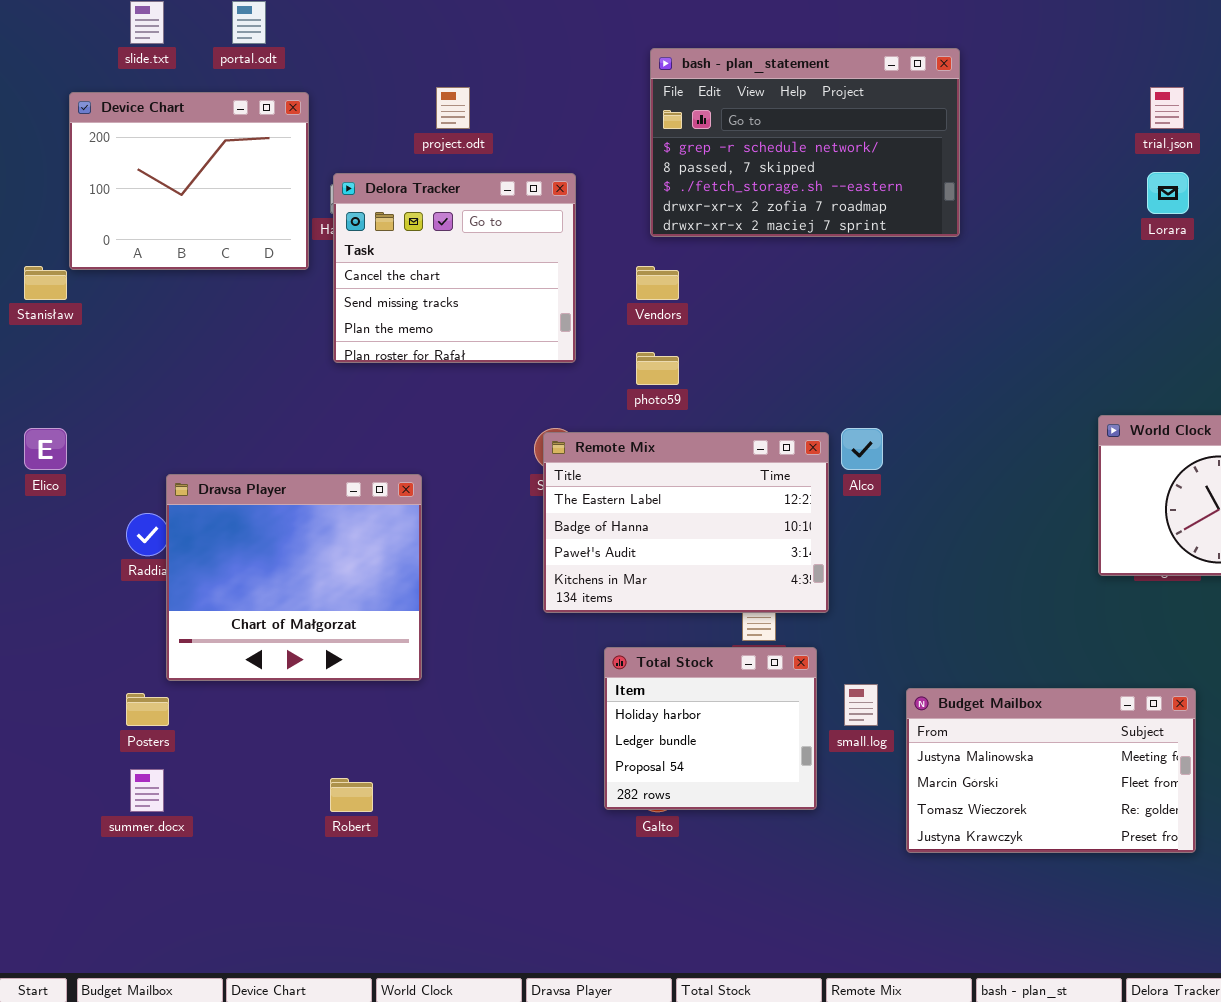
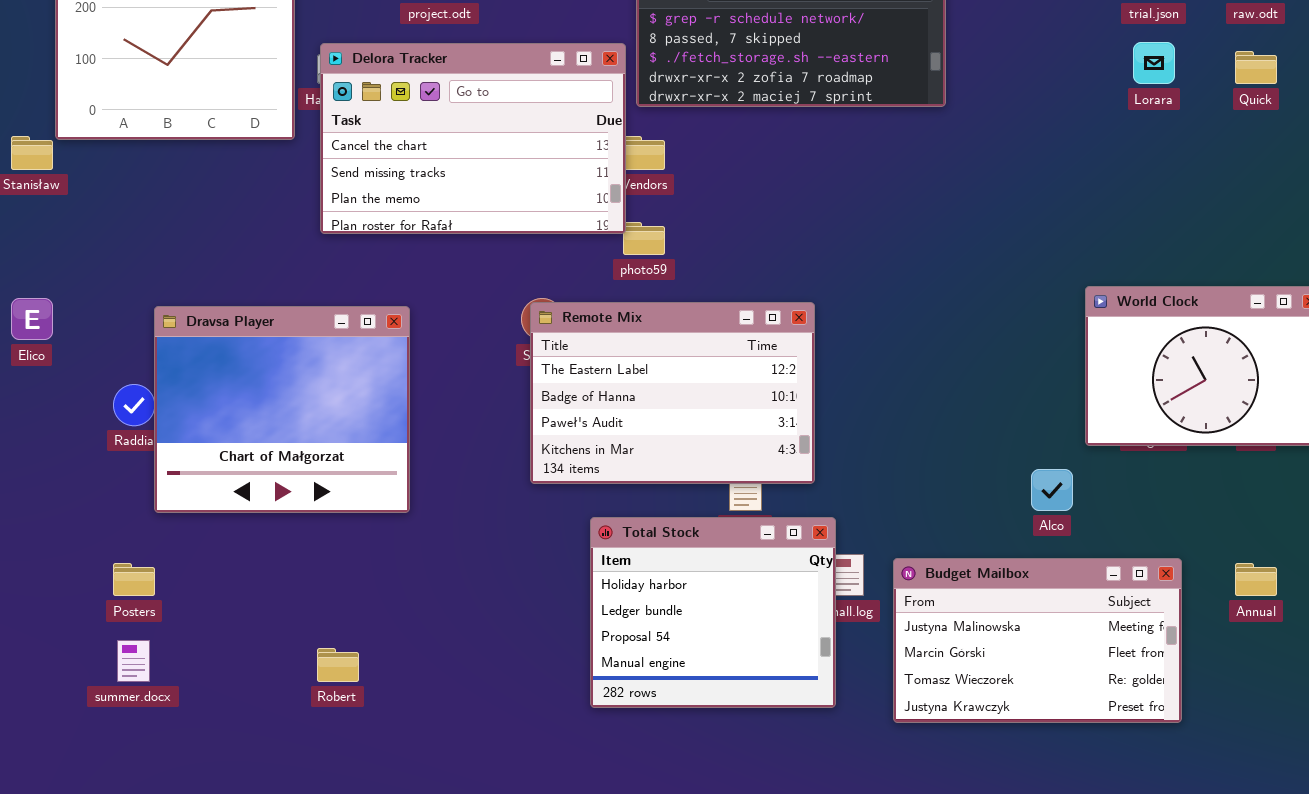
Delora Tracker: [333,173,576,363] -> [320,43,626,234], resized
Alco: [841,428,883,470] -> [1031,469,1073,511], moved
Dravsa Player: [166,474,422,681] -> [154,306,410,513], moved
Total Stock: [604,647,817,810] -> [590,517,836,708], resized

